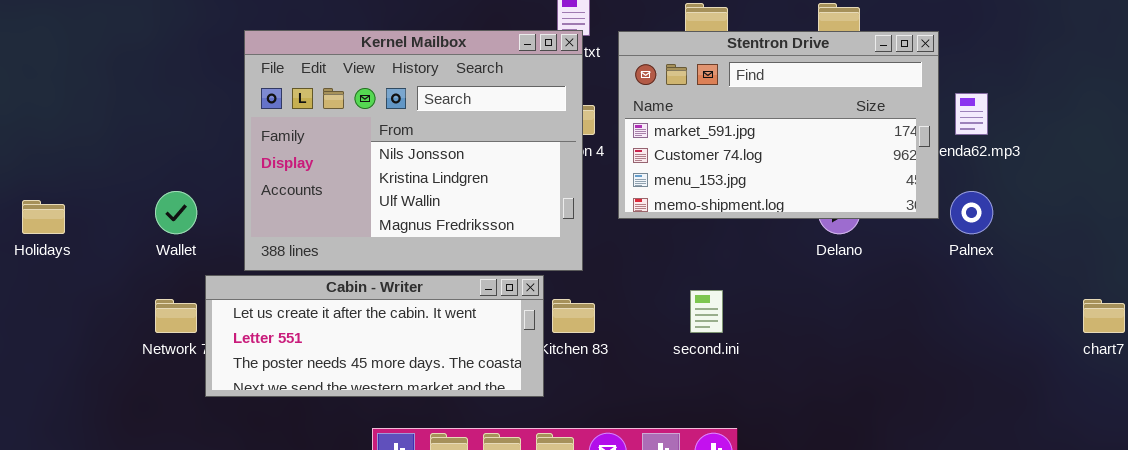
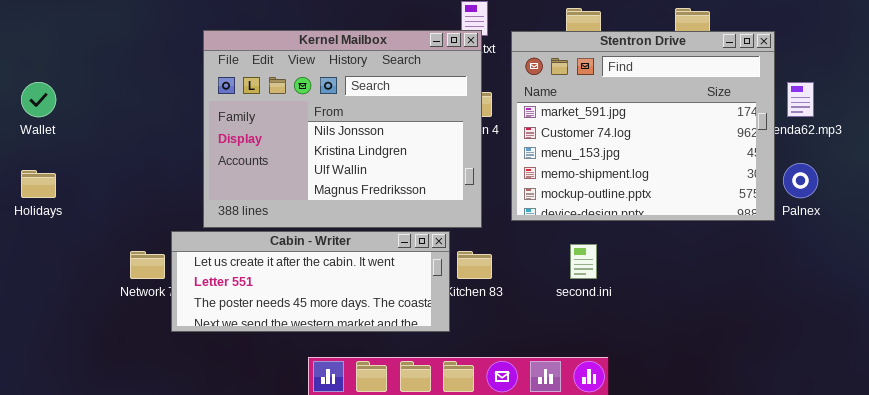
Stentron Drive: [618,31,939,219] -> [511,31,775,221], resized
Wallet: [155,191,197,234] -> [21,82,56,117], moved

